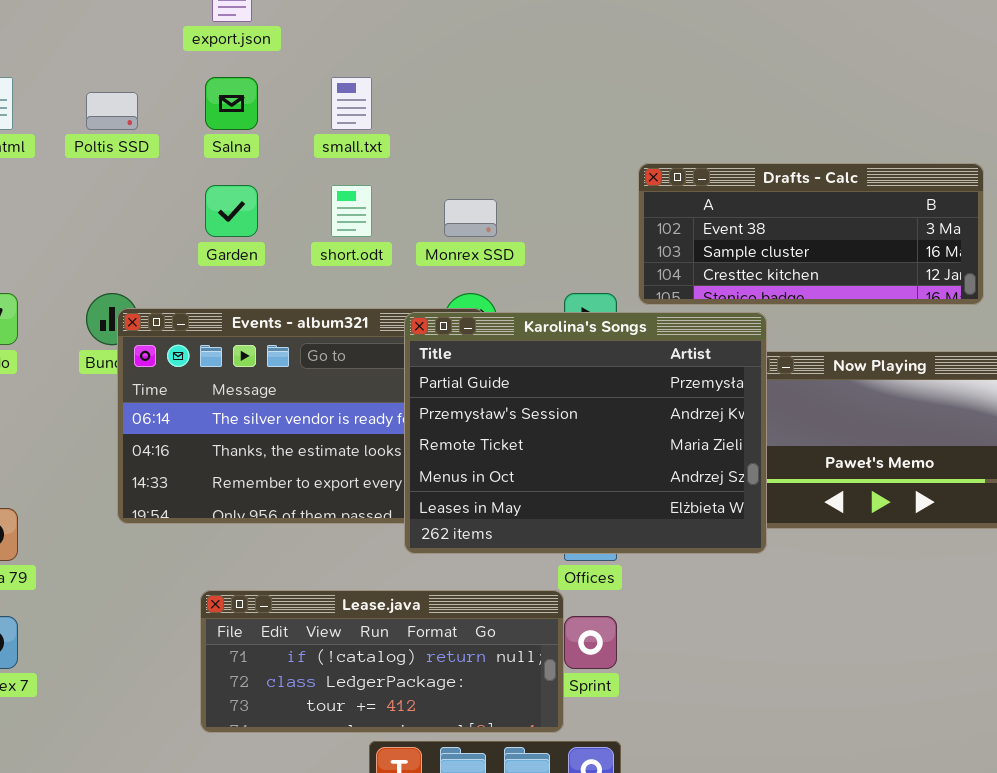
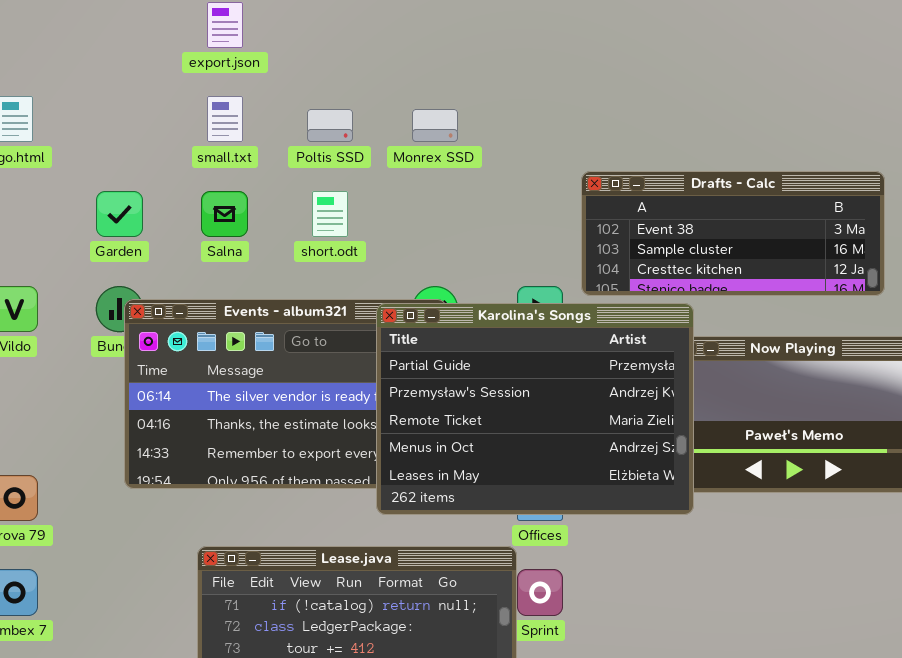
Salna: [205,77,258,130] -> [201,191,248,237], moved
small.txt: [331,77,372,130] -> [207,96,243,142], moved
Poltis SSD: [86,92,138,130] -> [307,109,353,142], moved
Garden: [205,185,258,237] -> [96,191,143,237], moved
Monrex SSD: [444,199,497,237] -> [412,109,458,142], moved

